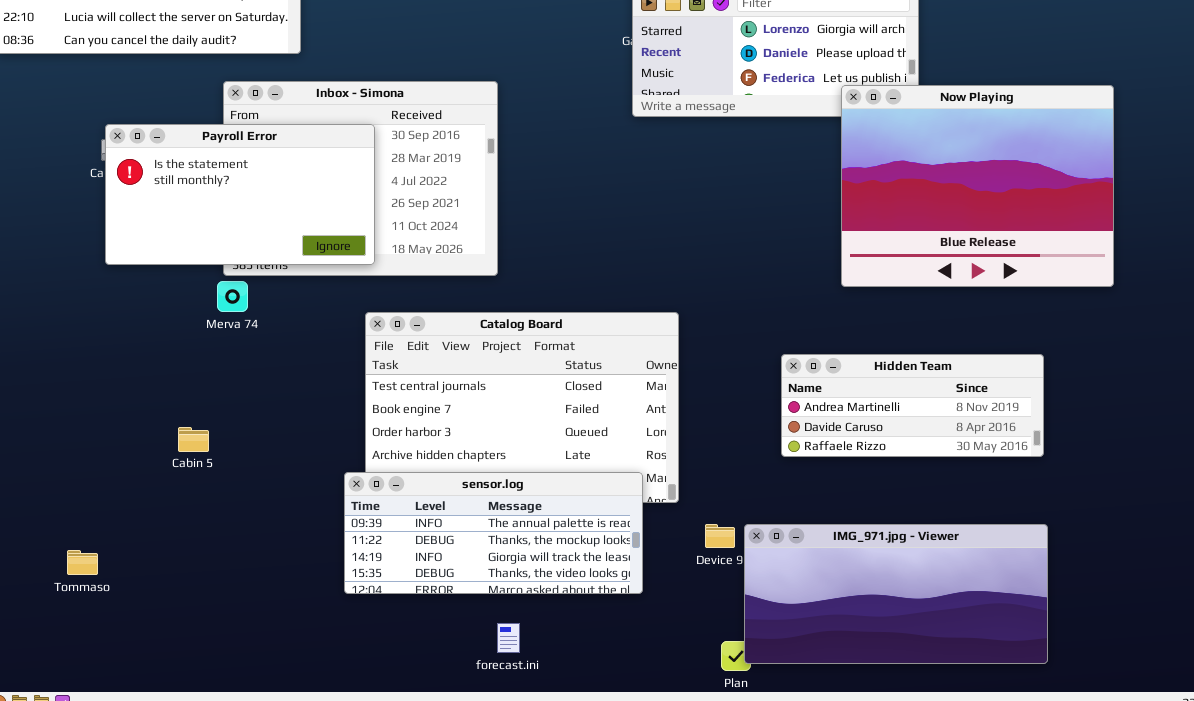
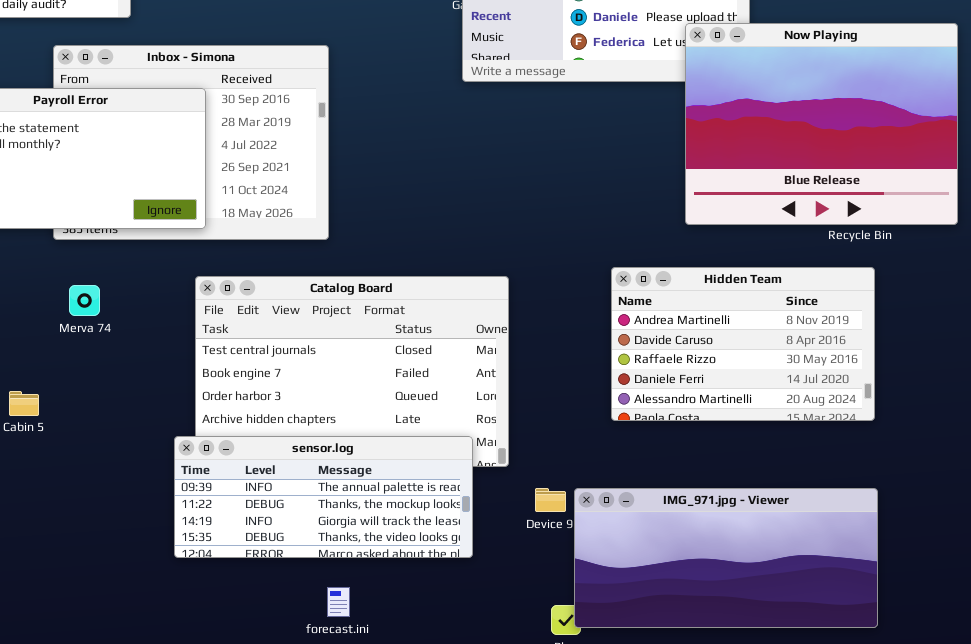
Now Playing: [841,85,1114,287] -> [685,23,958,225], moved
Merva 74: [217,281,248,312] -> [69,285,100,316], moved
Hidden Team: [781,354,1044,457] -> [611,267,875,421], resized

